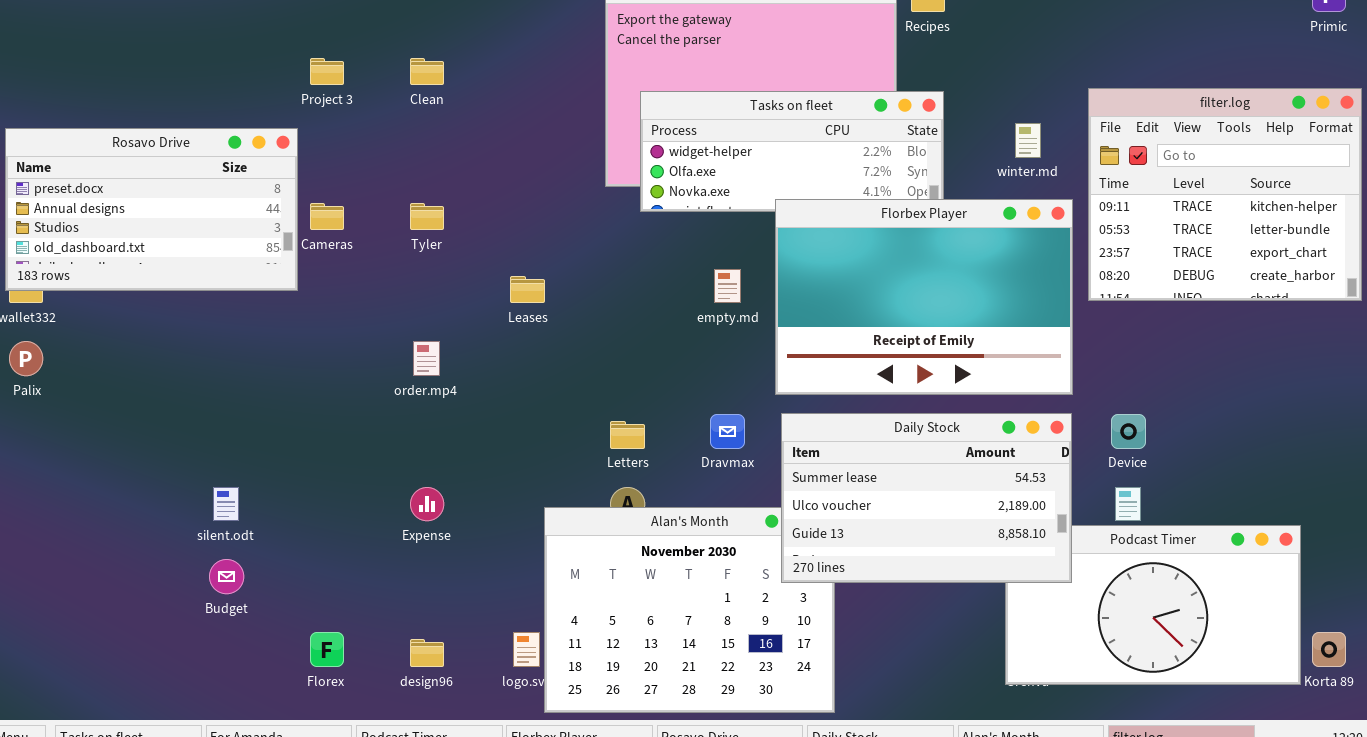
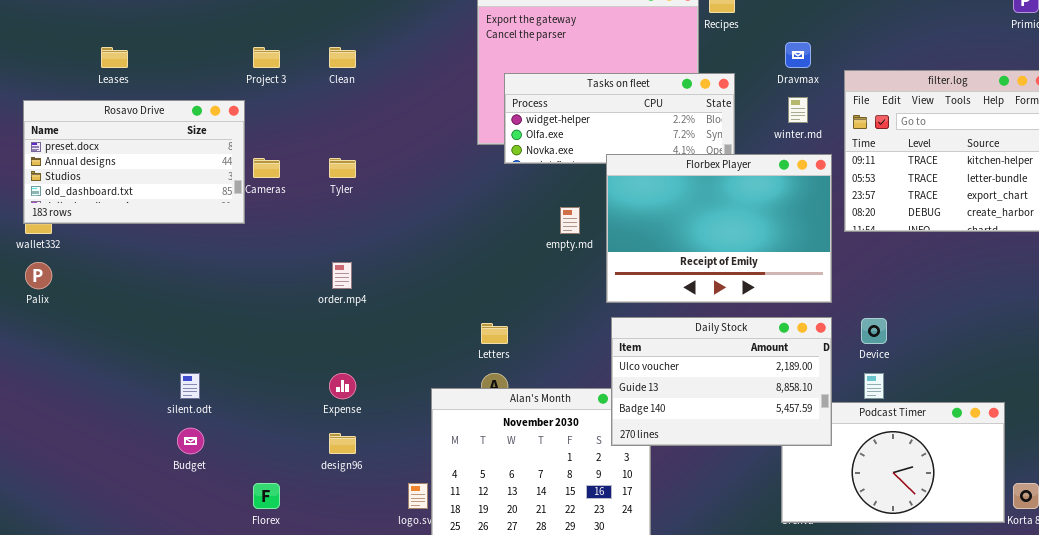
Leases: [510,276,545,303] -> [101,47,128,68], moved
Daily Stock: [781,413,1072,583] -> [611,317,832,446], scrolled down 1 row
Dravmax: [710,414,745,449] -> [785,42,811,68], moved
design96: [410,639,444,667] -> [329,433,356,454], moved

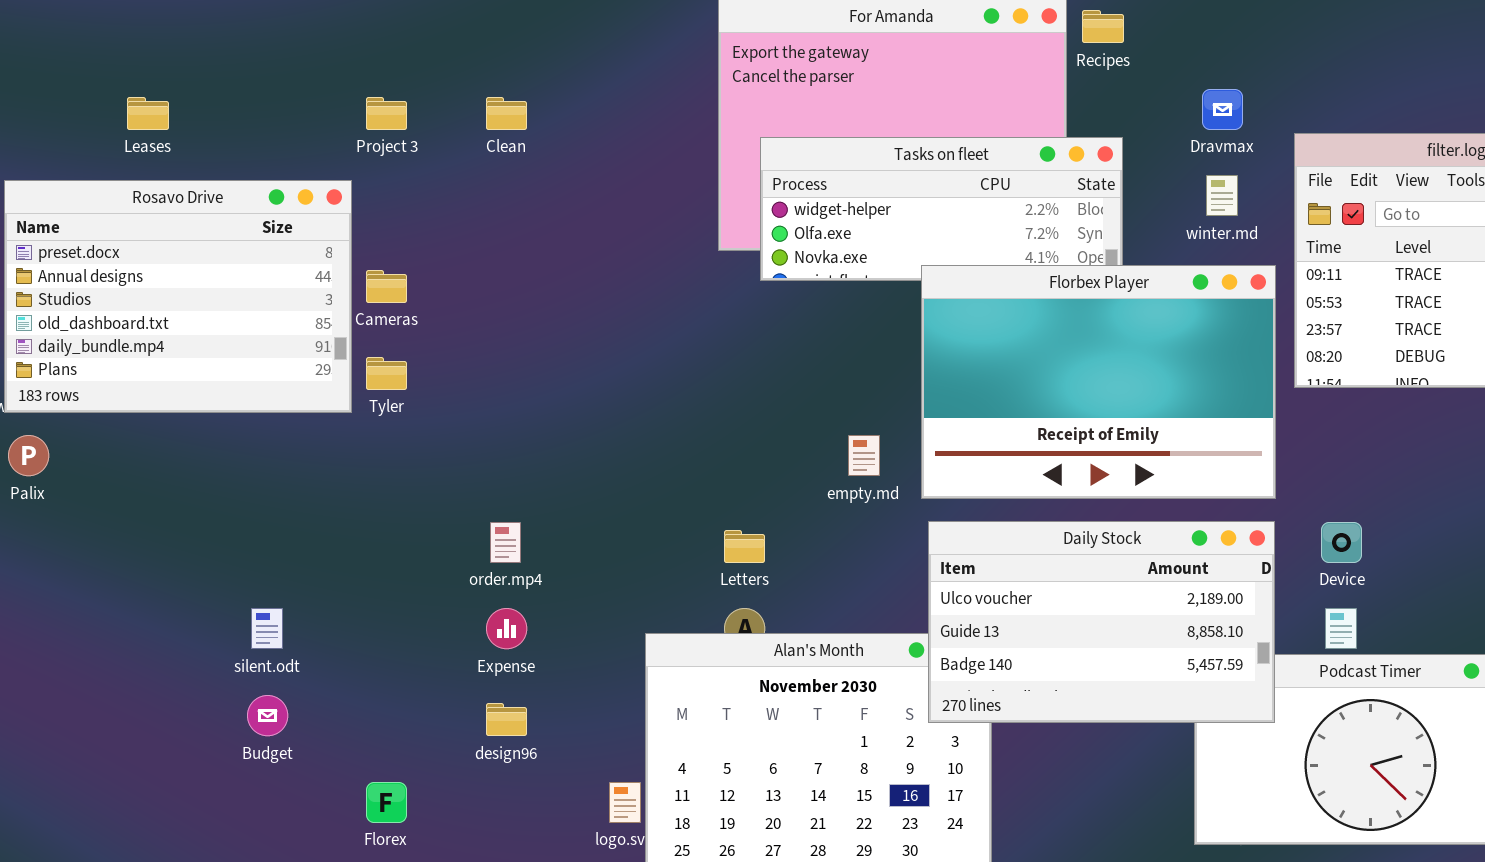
Rosavo Drive: [23,100,245,224] -> [4,180,352,413], resized
Tyler: [329,158,356,178] -> [366,357,407,390], moved
empty.md: [560,207,580,234] -> [848,435,880,476], moved
order.mp4: [332,262,352,289] -> [490,522,521,563], moved

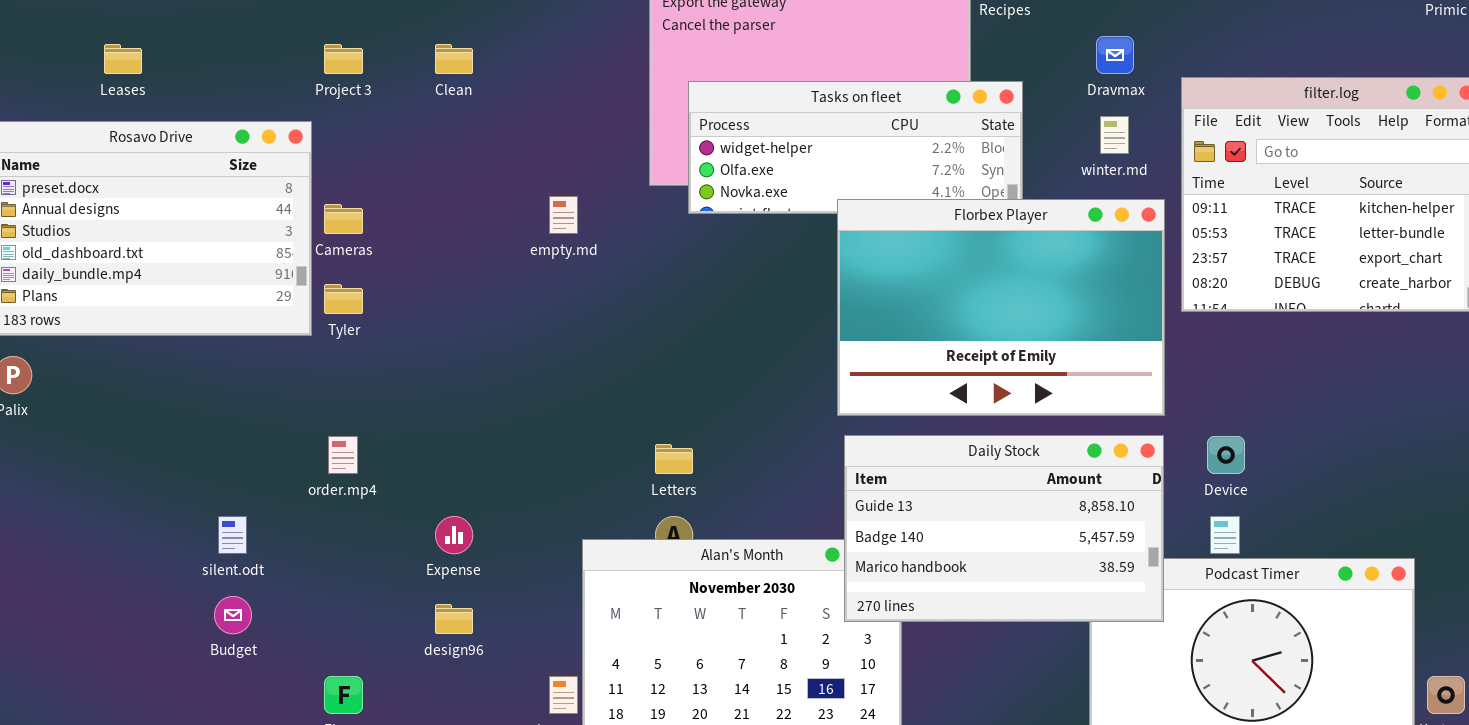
empty.md: [848,435,880,476] -> [549,196,578,234], moved
Daily Stock: [928,521,1275,723] -> [844,435,1164,622], scrolled down 1 row
order.mp4: [490,522,521,563] -> [328,436,358,474], moved

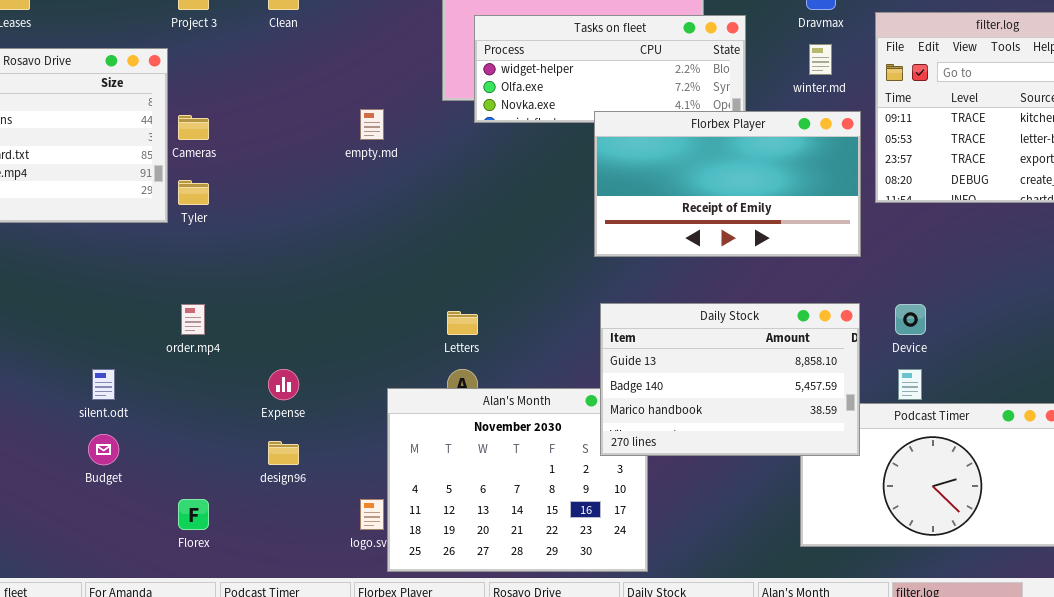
Florbex Player: [837,199,1165,416] -> [594,111,861,257], resized

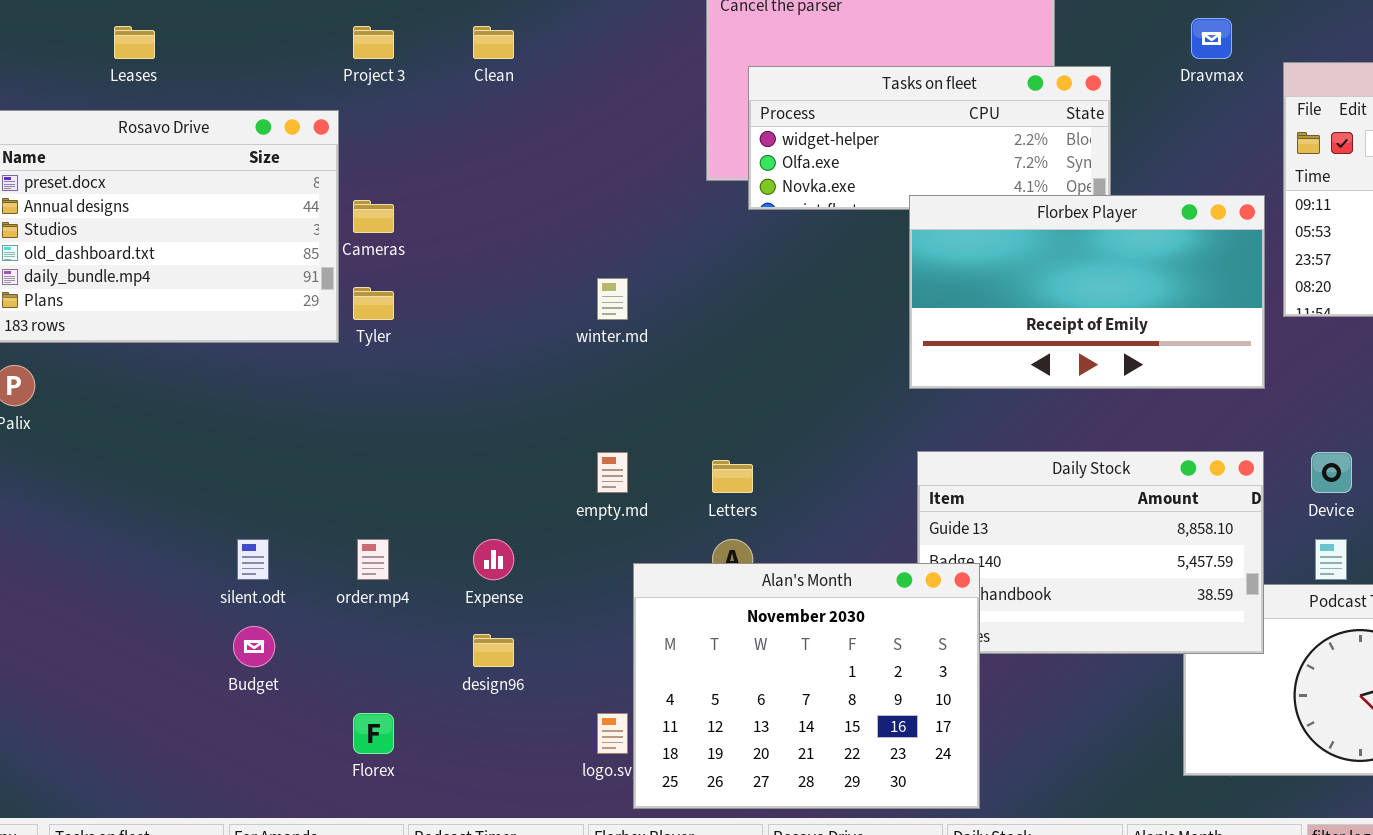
winter.md: [809,44,832,75] -> [597,278,628,320], moved
empty.md: [360,109,384,140] -> [597,452,628,493], moved
order.mp4: [181,304,205,335] -> [357,539,389,580], moved
Alan's Month: [387,388,648,572] -> [633,563,980,809], raised

